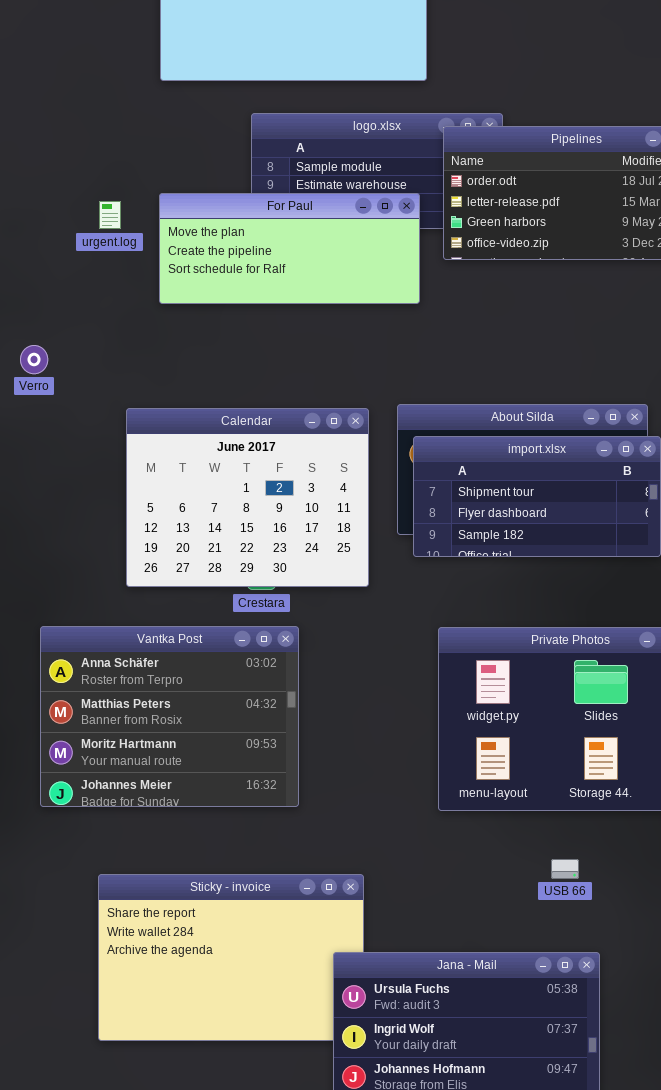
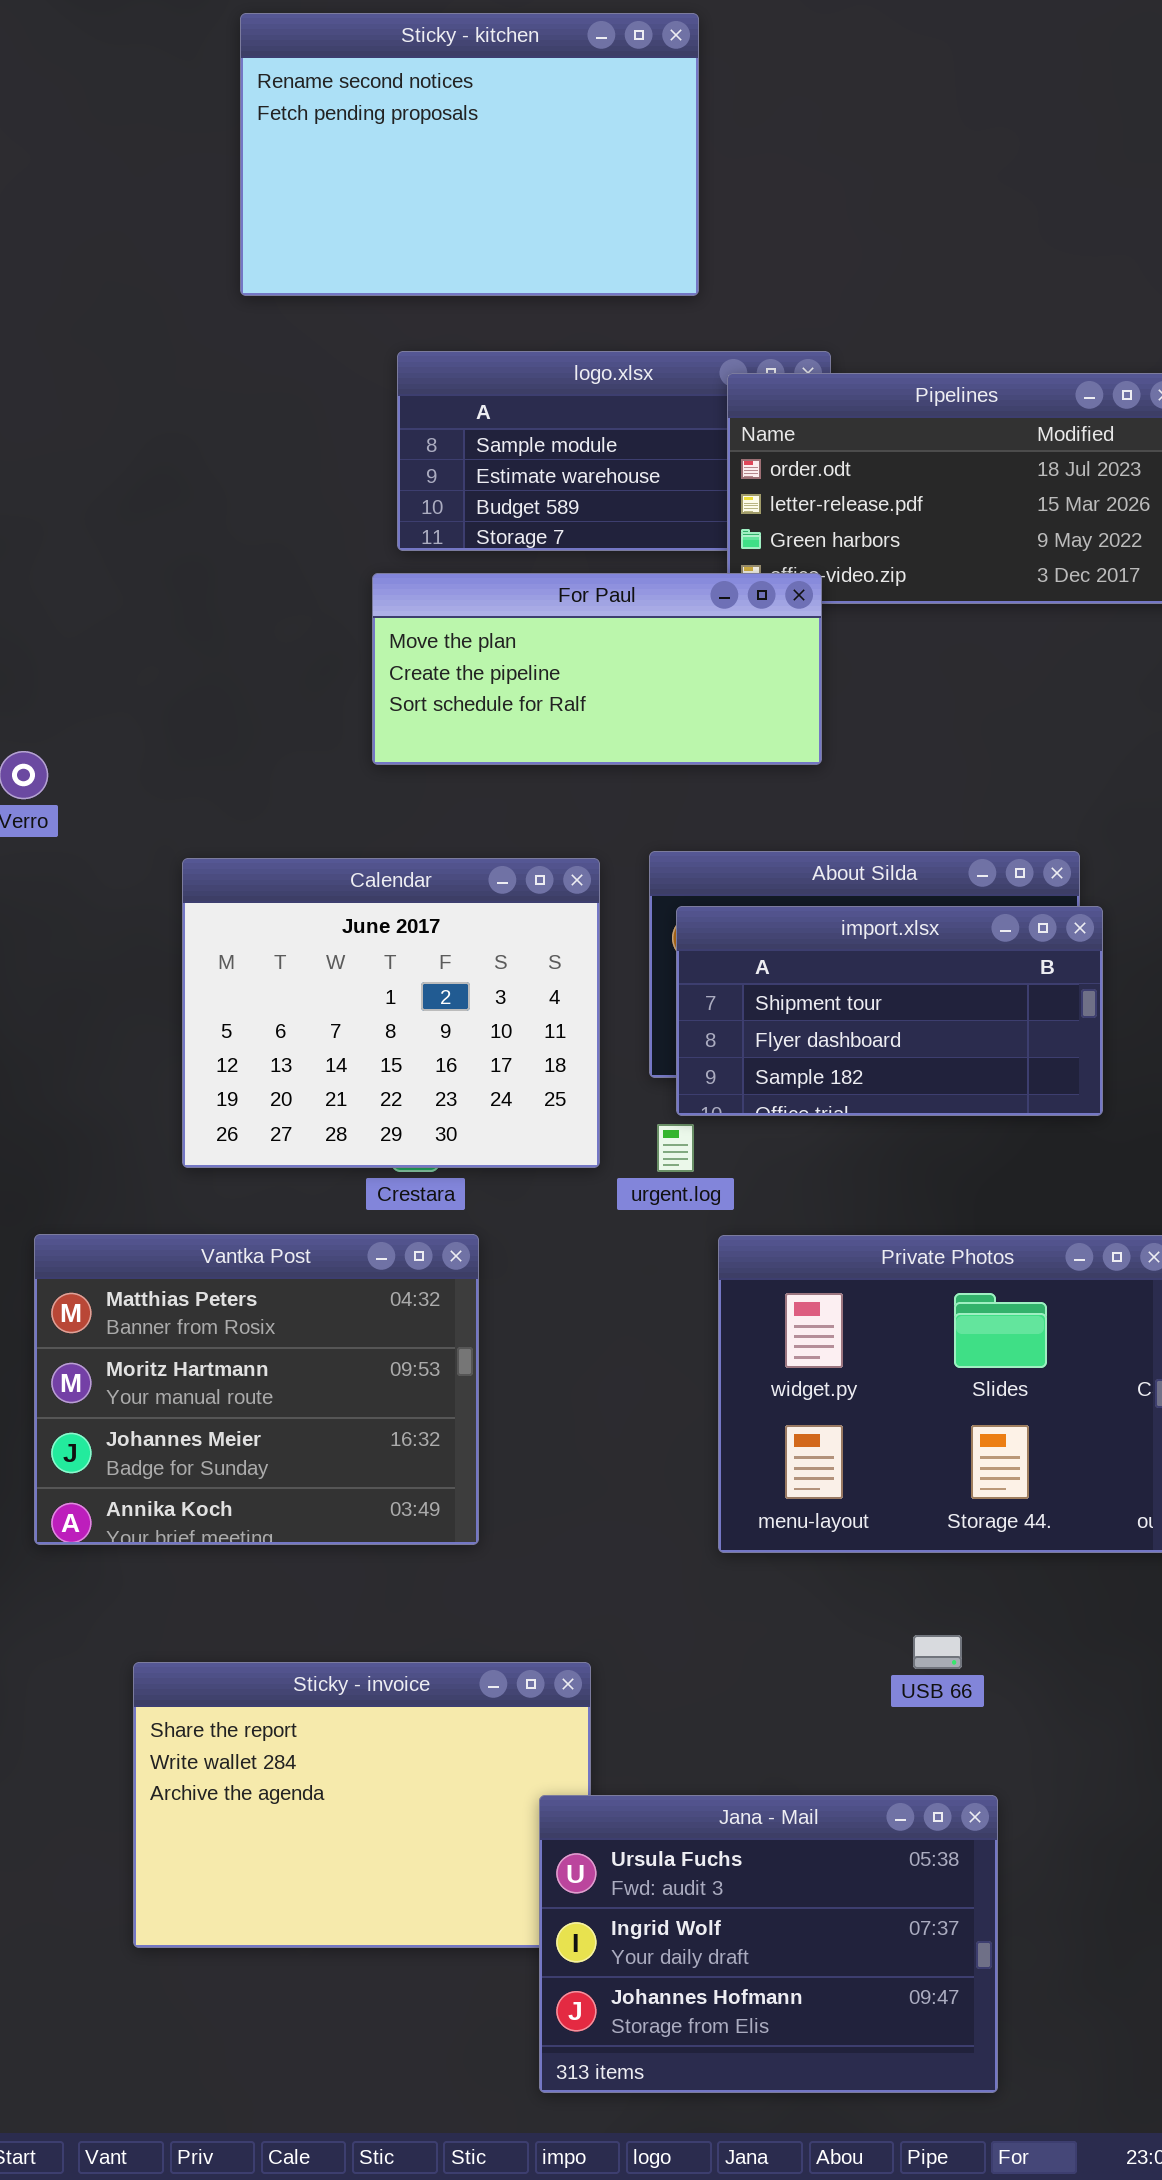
For Paul: [159,193,420,304] -> [372,573,822,765], moved
urgent.log: [99,201,121,229] -> [657,1124,694,1172], moved
Vantka Post: [40,626,299,807] -> [34,1234,479,1545], scrolled down 1 row

